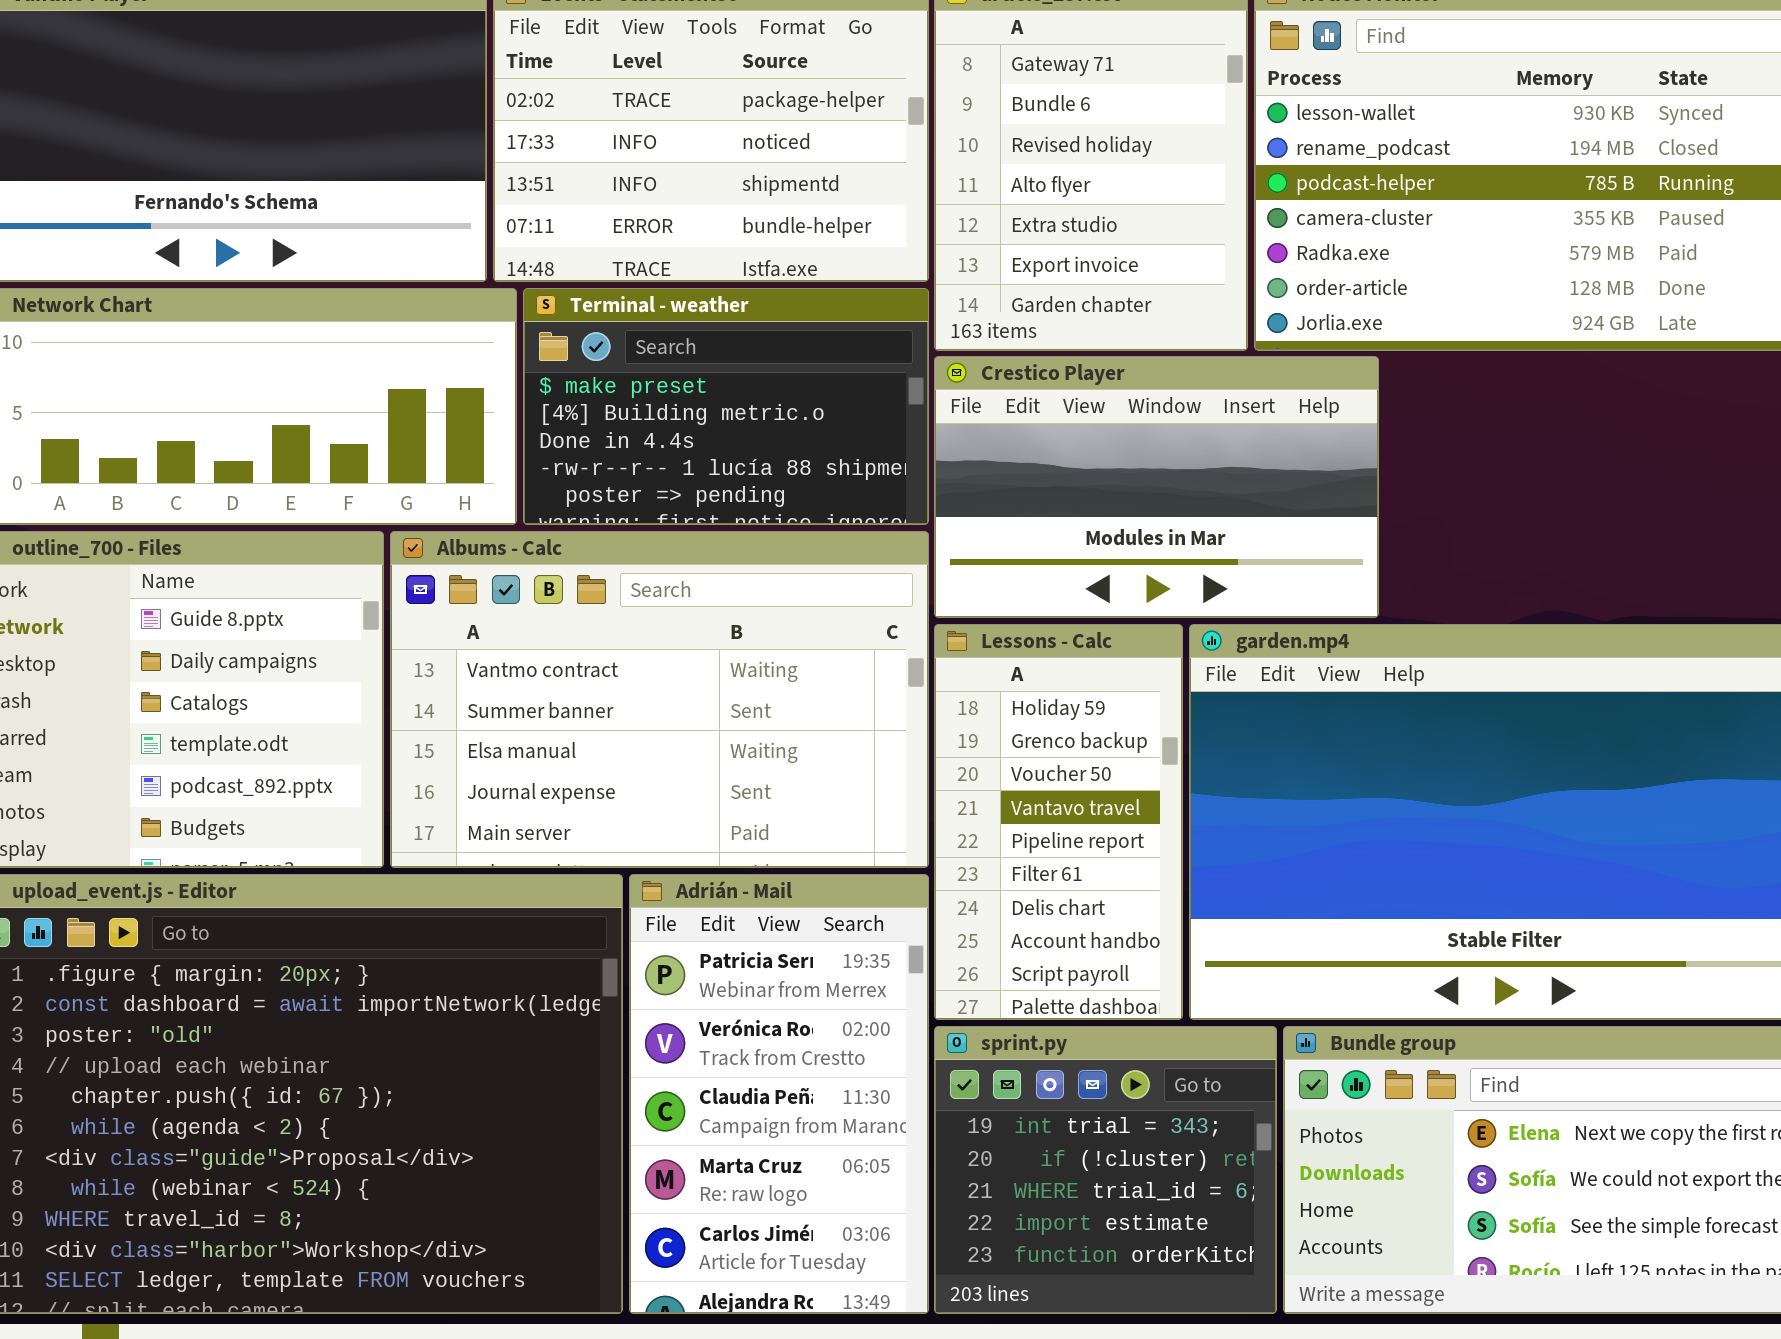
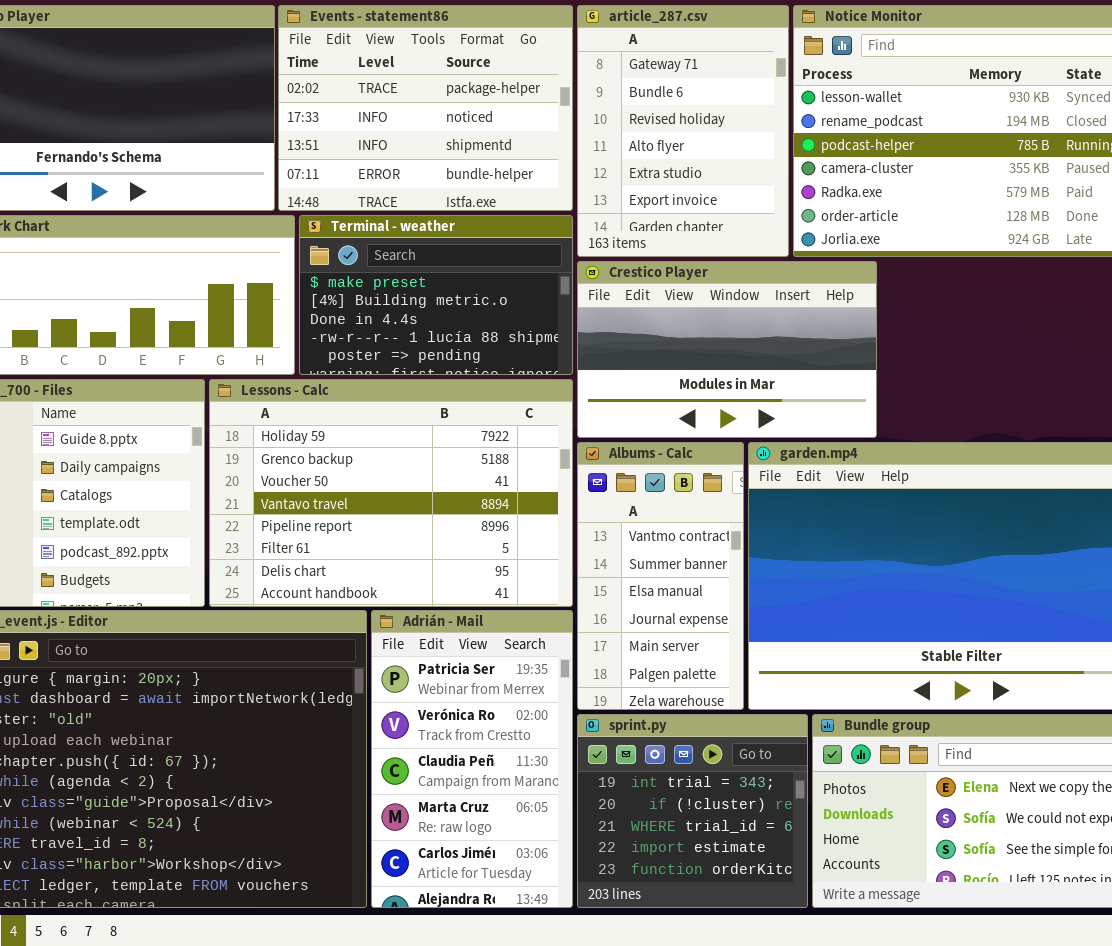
Albums - Calc: [390,531,929,868] -> [577,442,744,710], moved, resized
Lessons - Calc: [934,624,1183,1020] -> [209,379,573,607], moved, resized

